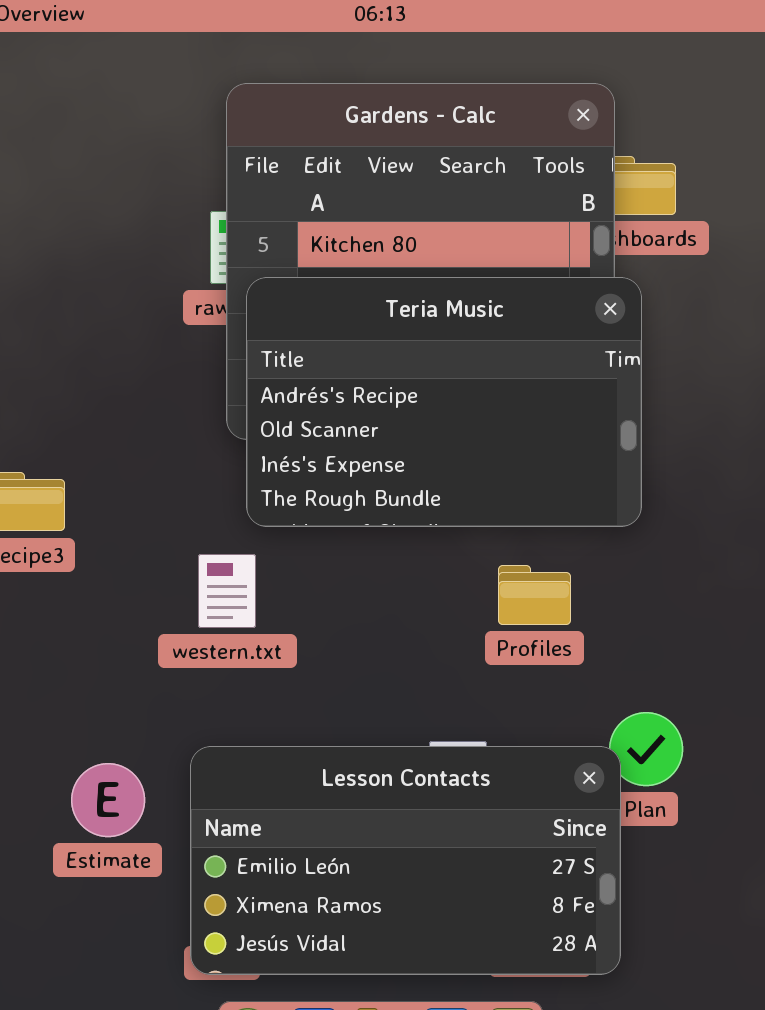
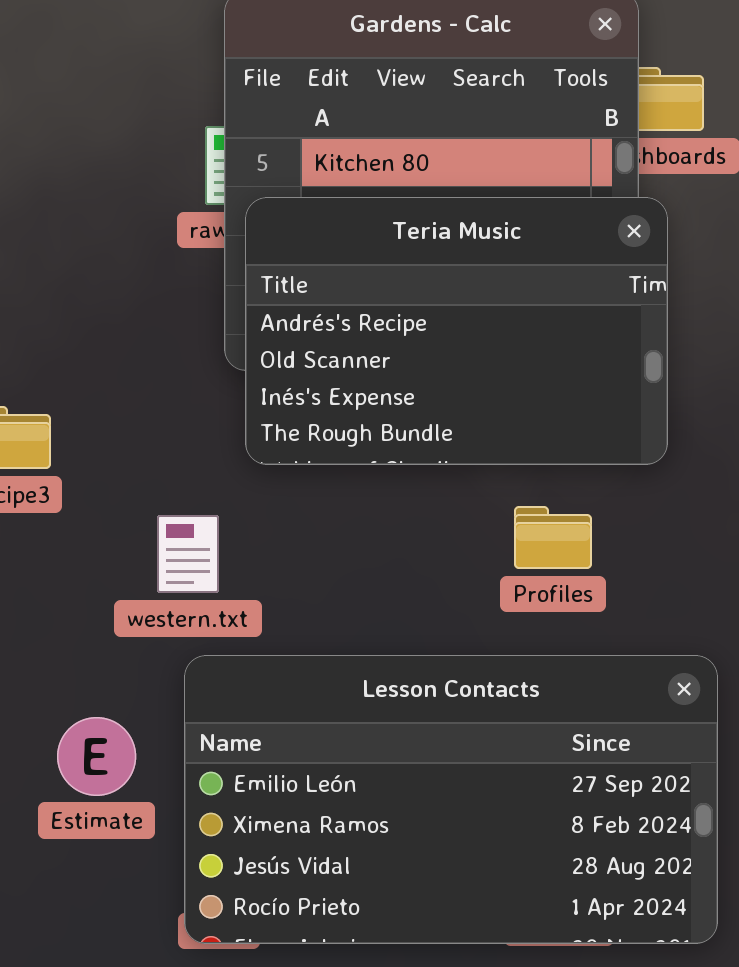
western.txt: [198,554,256,628] -> [157,515,219,593], moved
Lesson Contacts: [190,746,621,975] -> [184,655,718,944], resized

